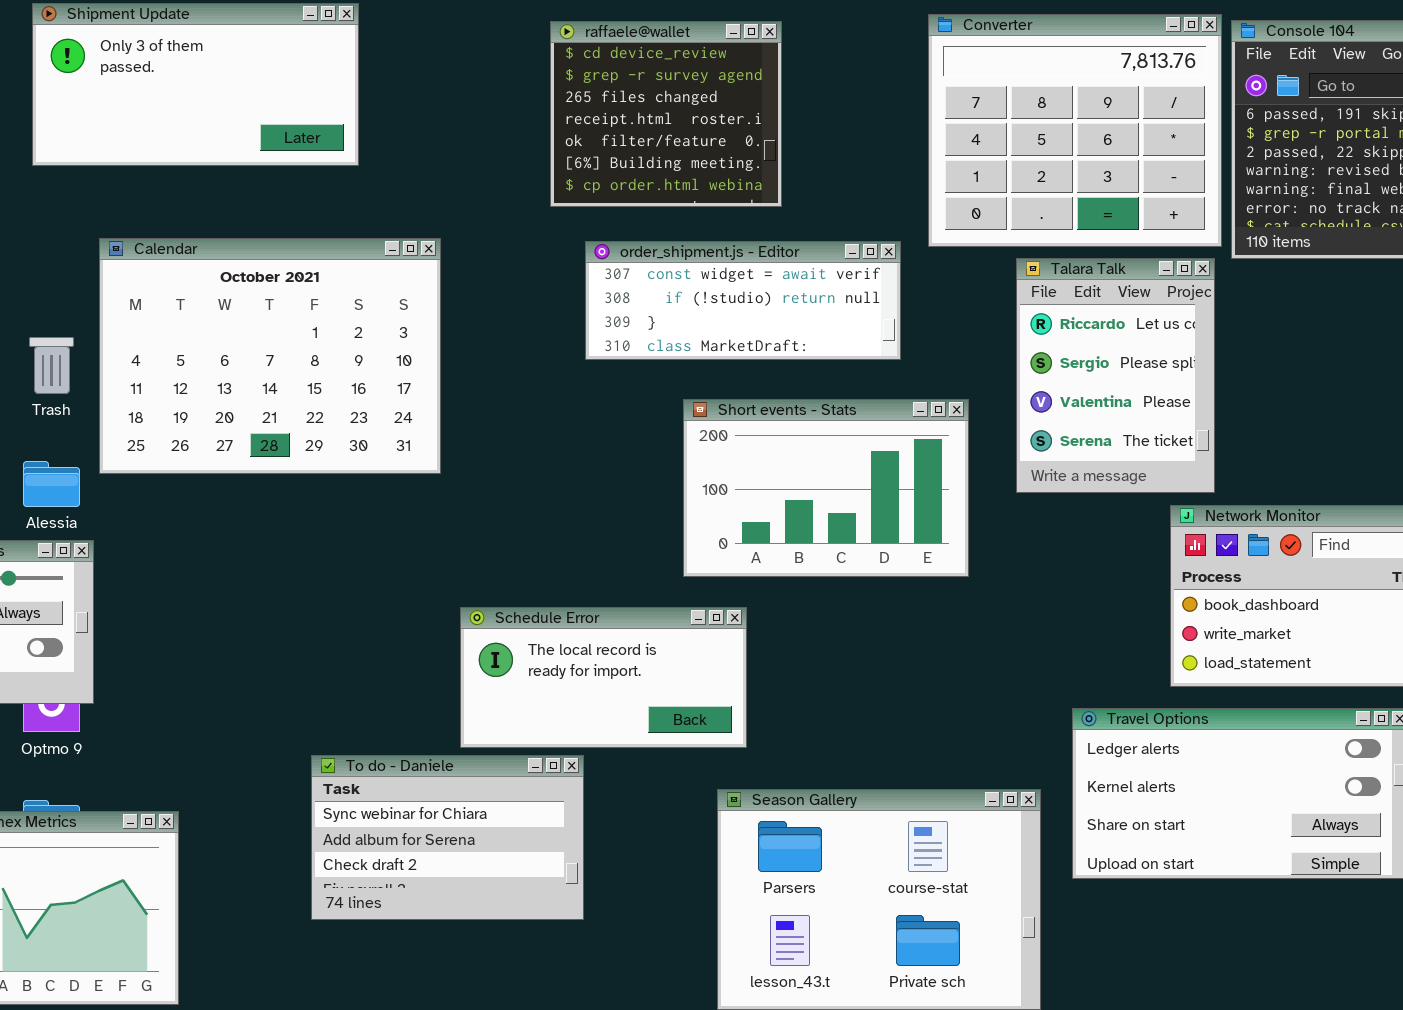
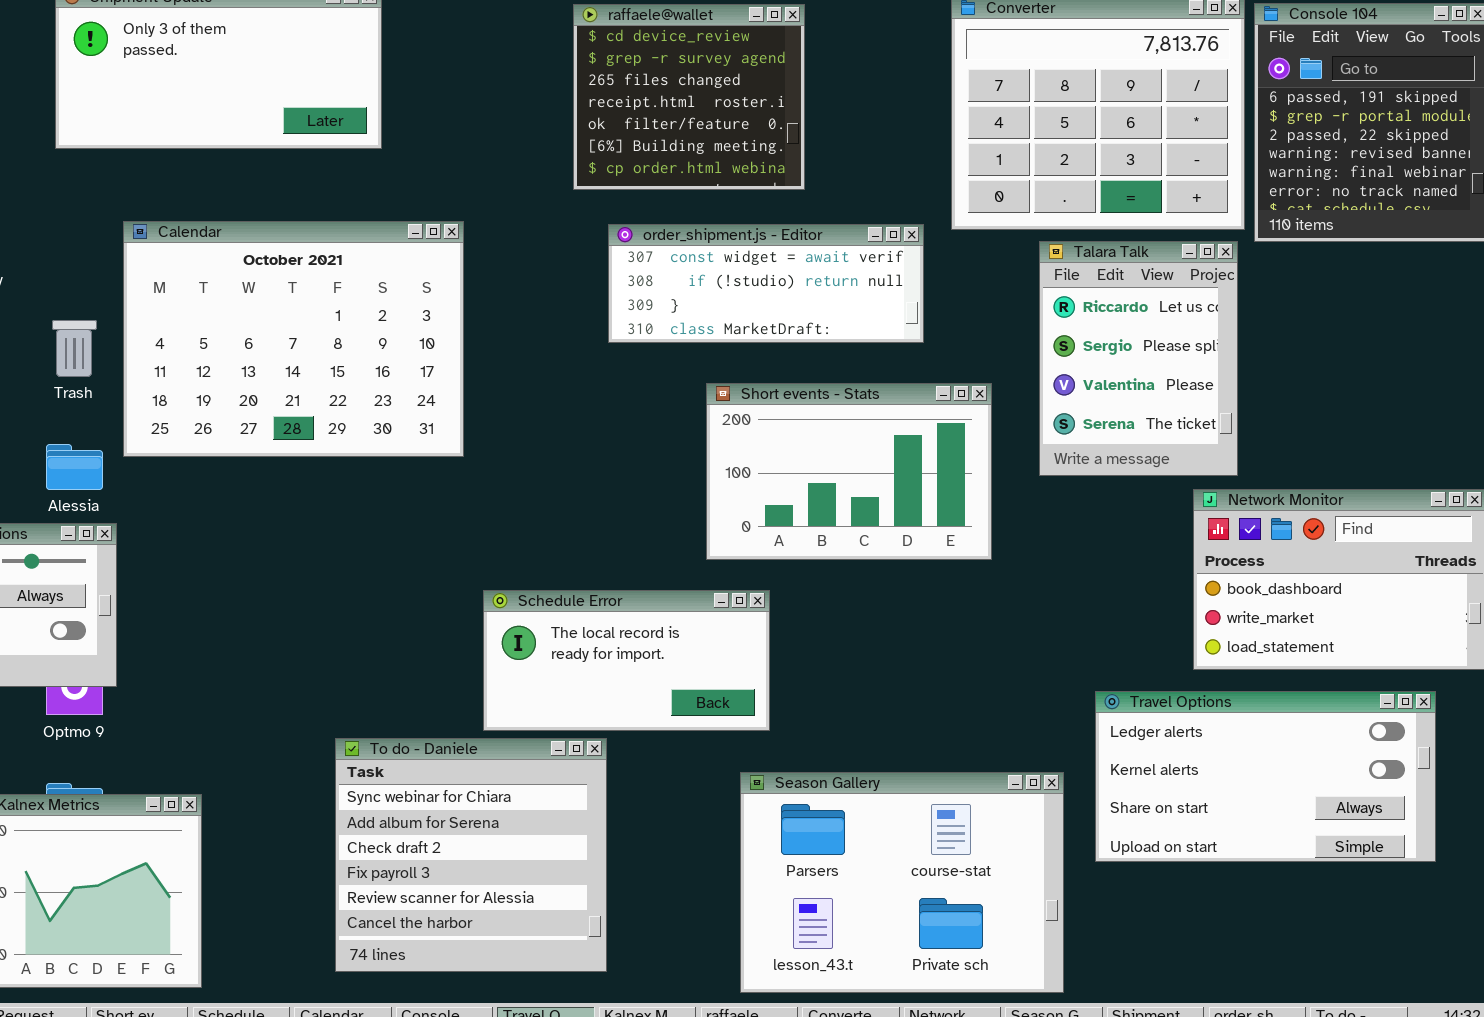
To do - Daniele: [311,755,584,920] -> [335,738,607,972], resized

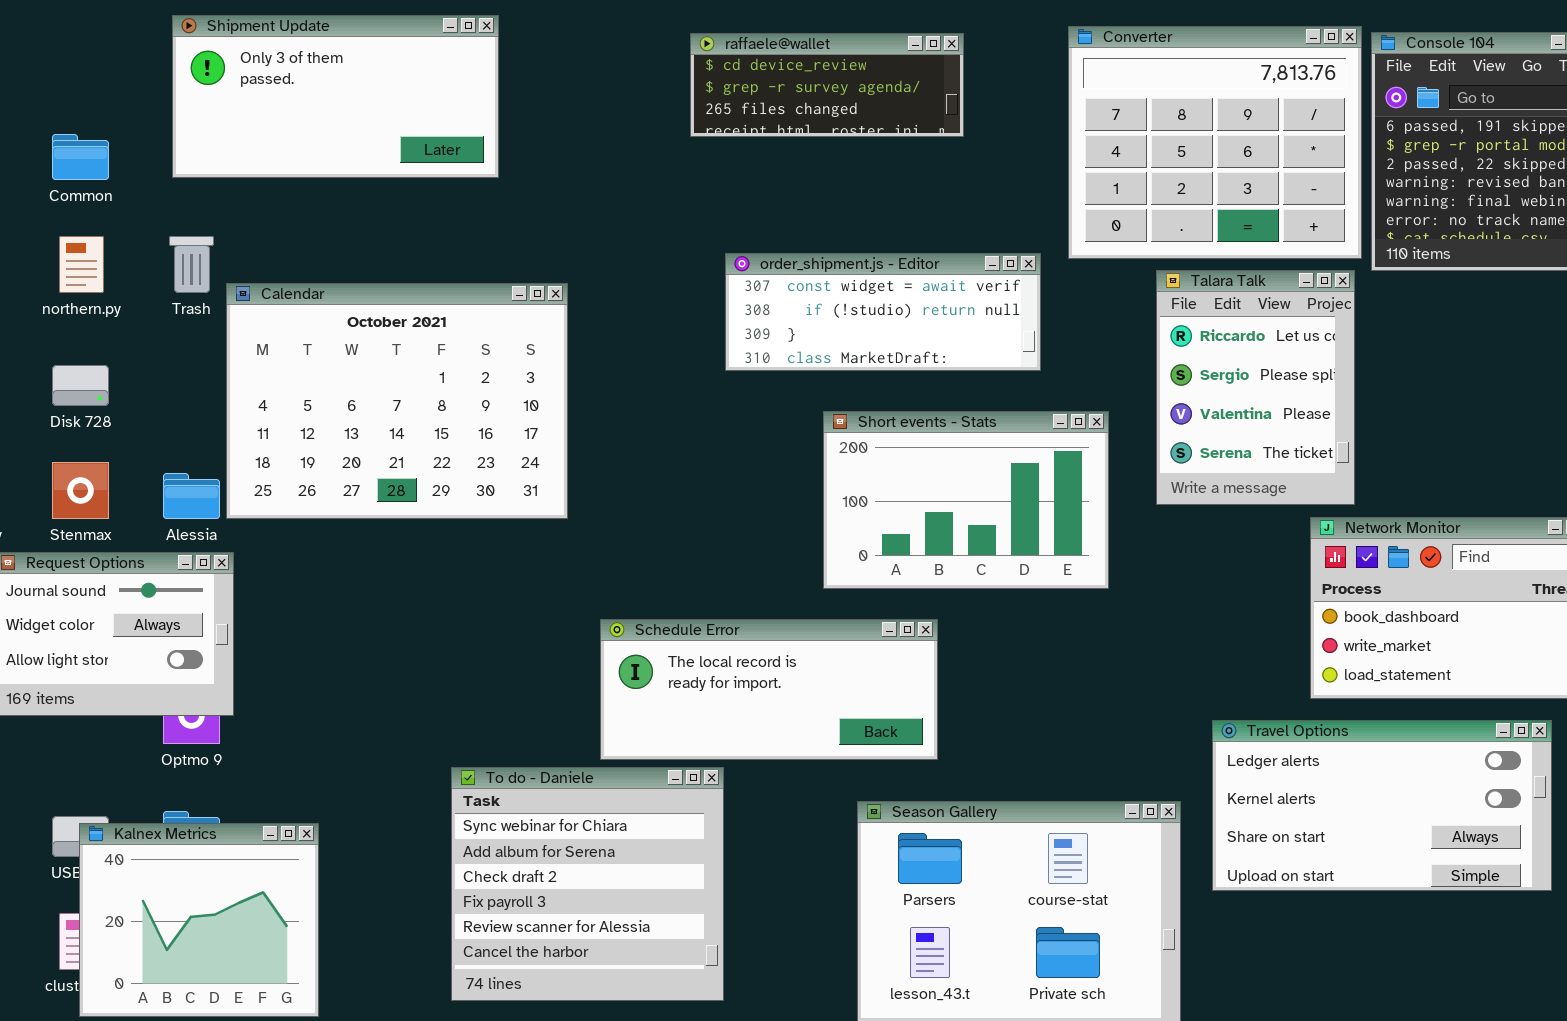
raffaele@wallet: [573,4,805,190] -> [690,33,964,137], resized
Calendar: [123,221,464,457] -> [226,283,568,519], moved
Trash: [52,320,97,377] -> [169,236,214,293], moved
Schedule Error: [483,590,770,731] -> [600,619,938,760], resized

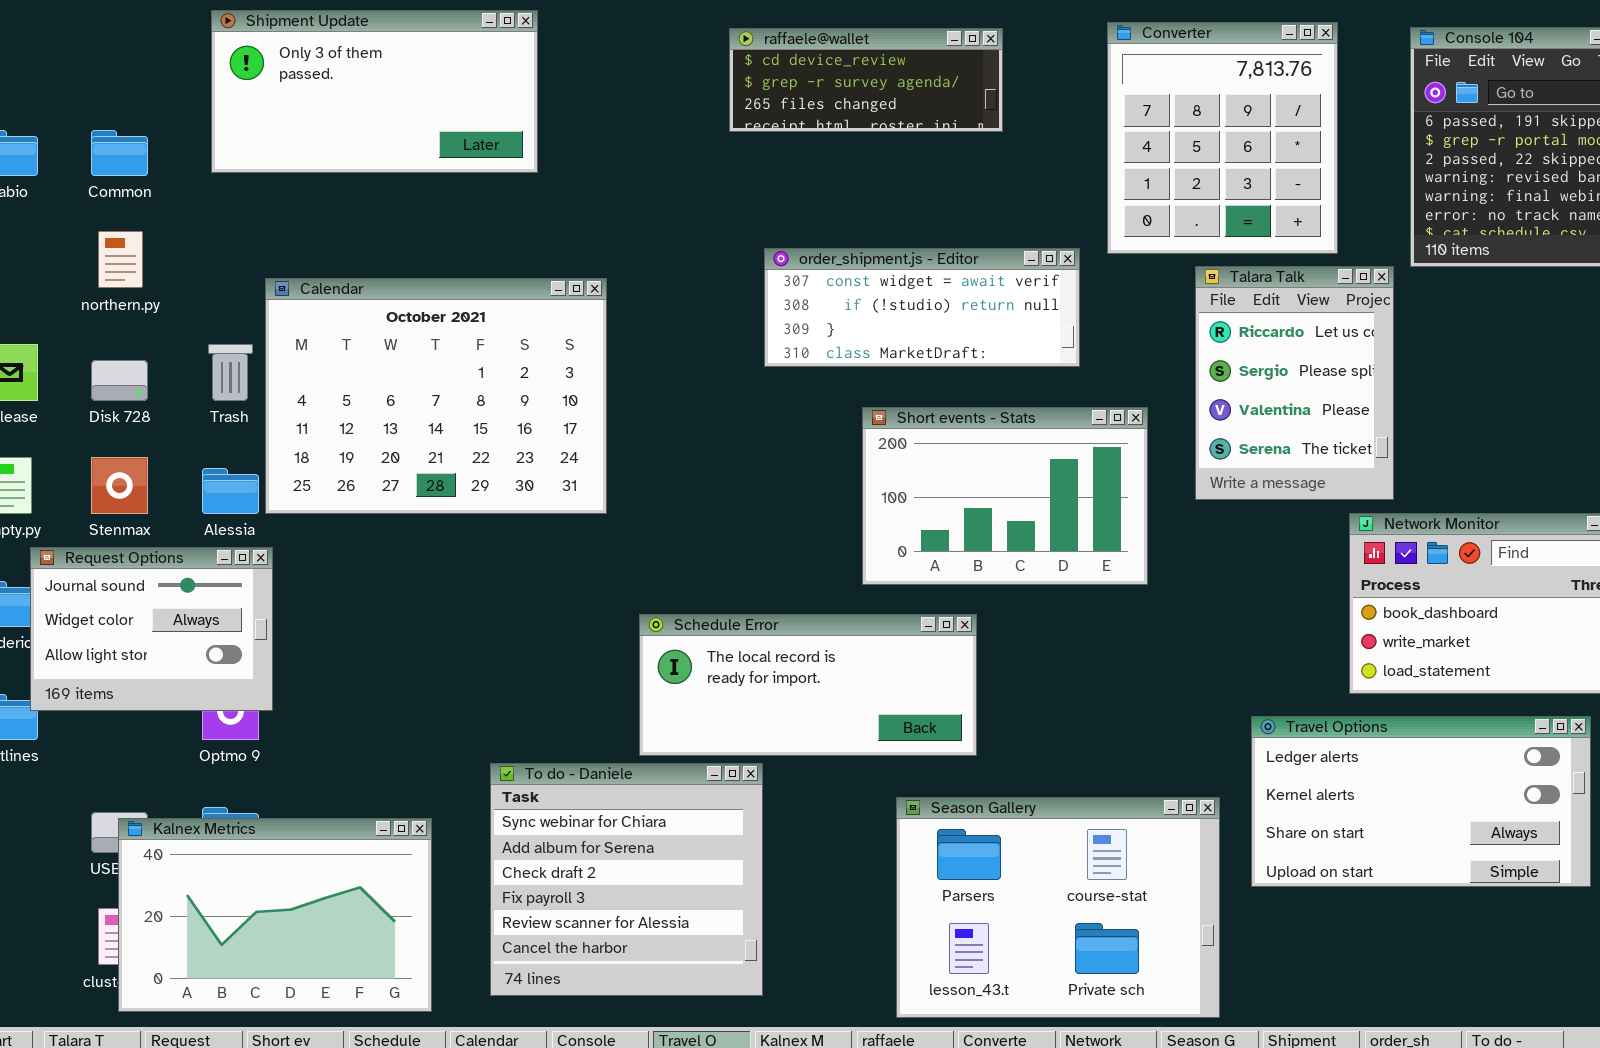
Converter: [1068,26,1362,259] -> [1107,22,1338,254], resized
Trash: [169,236,214,293] -> [208,344,253,401], moved
Kalnex Metrics: [79,823,319,1017] -> [118,818,432,1012], resized

